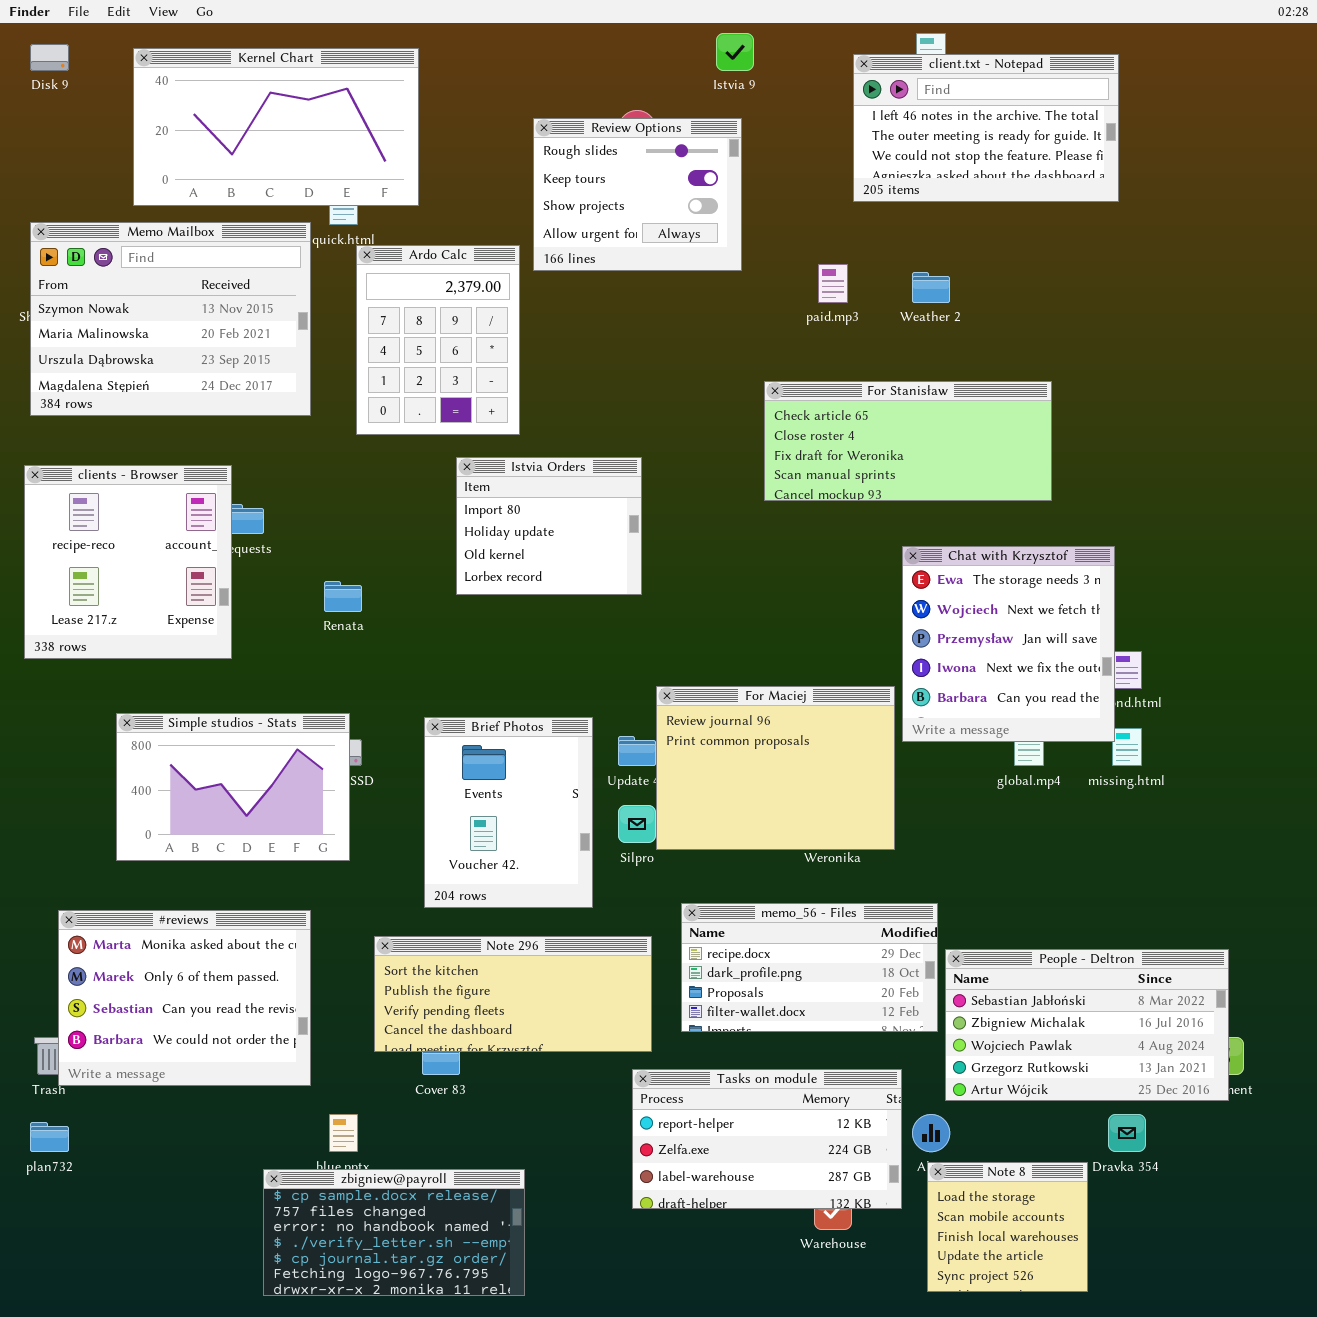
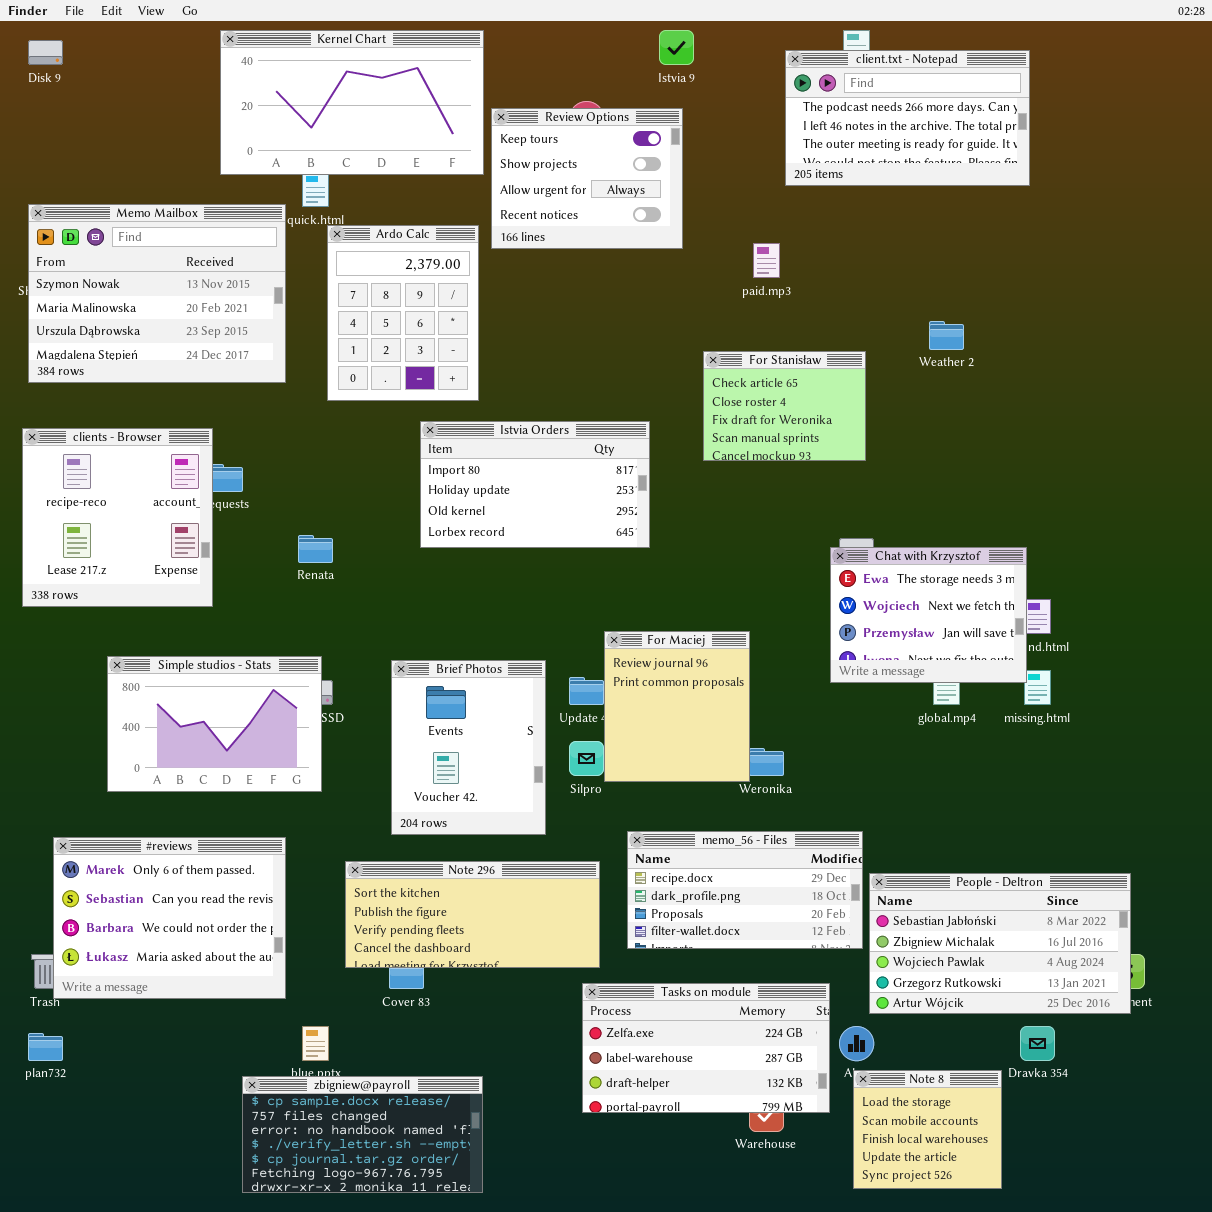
Kernel Chart: [133,48,419,206] -> [220,30,484,175], moved
client.txt - Notepad: [853,54,1119,202] -> [785,50,1030,186], scrolled up 1 row
Review Options: [533,118,742,271] -> [491,108,683,249], scrolled down 1 row
Weather 2: [912,272,950,303] -> [929,321,964,350], moved
For Stanisław: [764,381,1052,501] -> [703,351,866,461], resized
Istvia Orders: [456,457,642,595] -> [420,421,650,548], resized
Chat with Krzysztof: [902,546,1115,742] -> [830,547,1027,683], resized
For Maciej: [656,686,895,850] -> [604,631,750,782], resized
#reviews: [58,910,311,1086] -> [53,837,286,999], scrolled down 1 row
Tasks on module: [632,1069,902,1209] -> [582,983,830,1113], scrolled down 1 row

